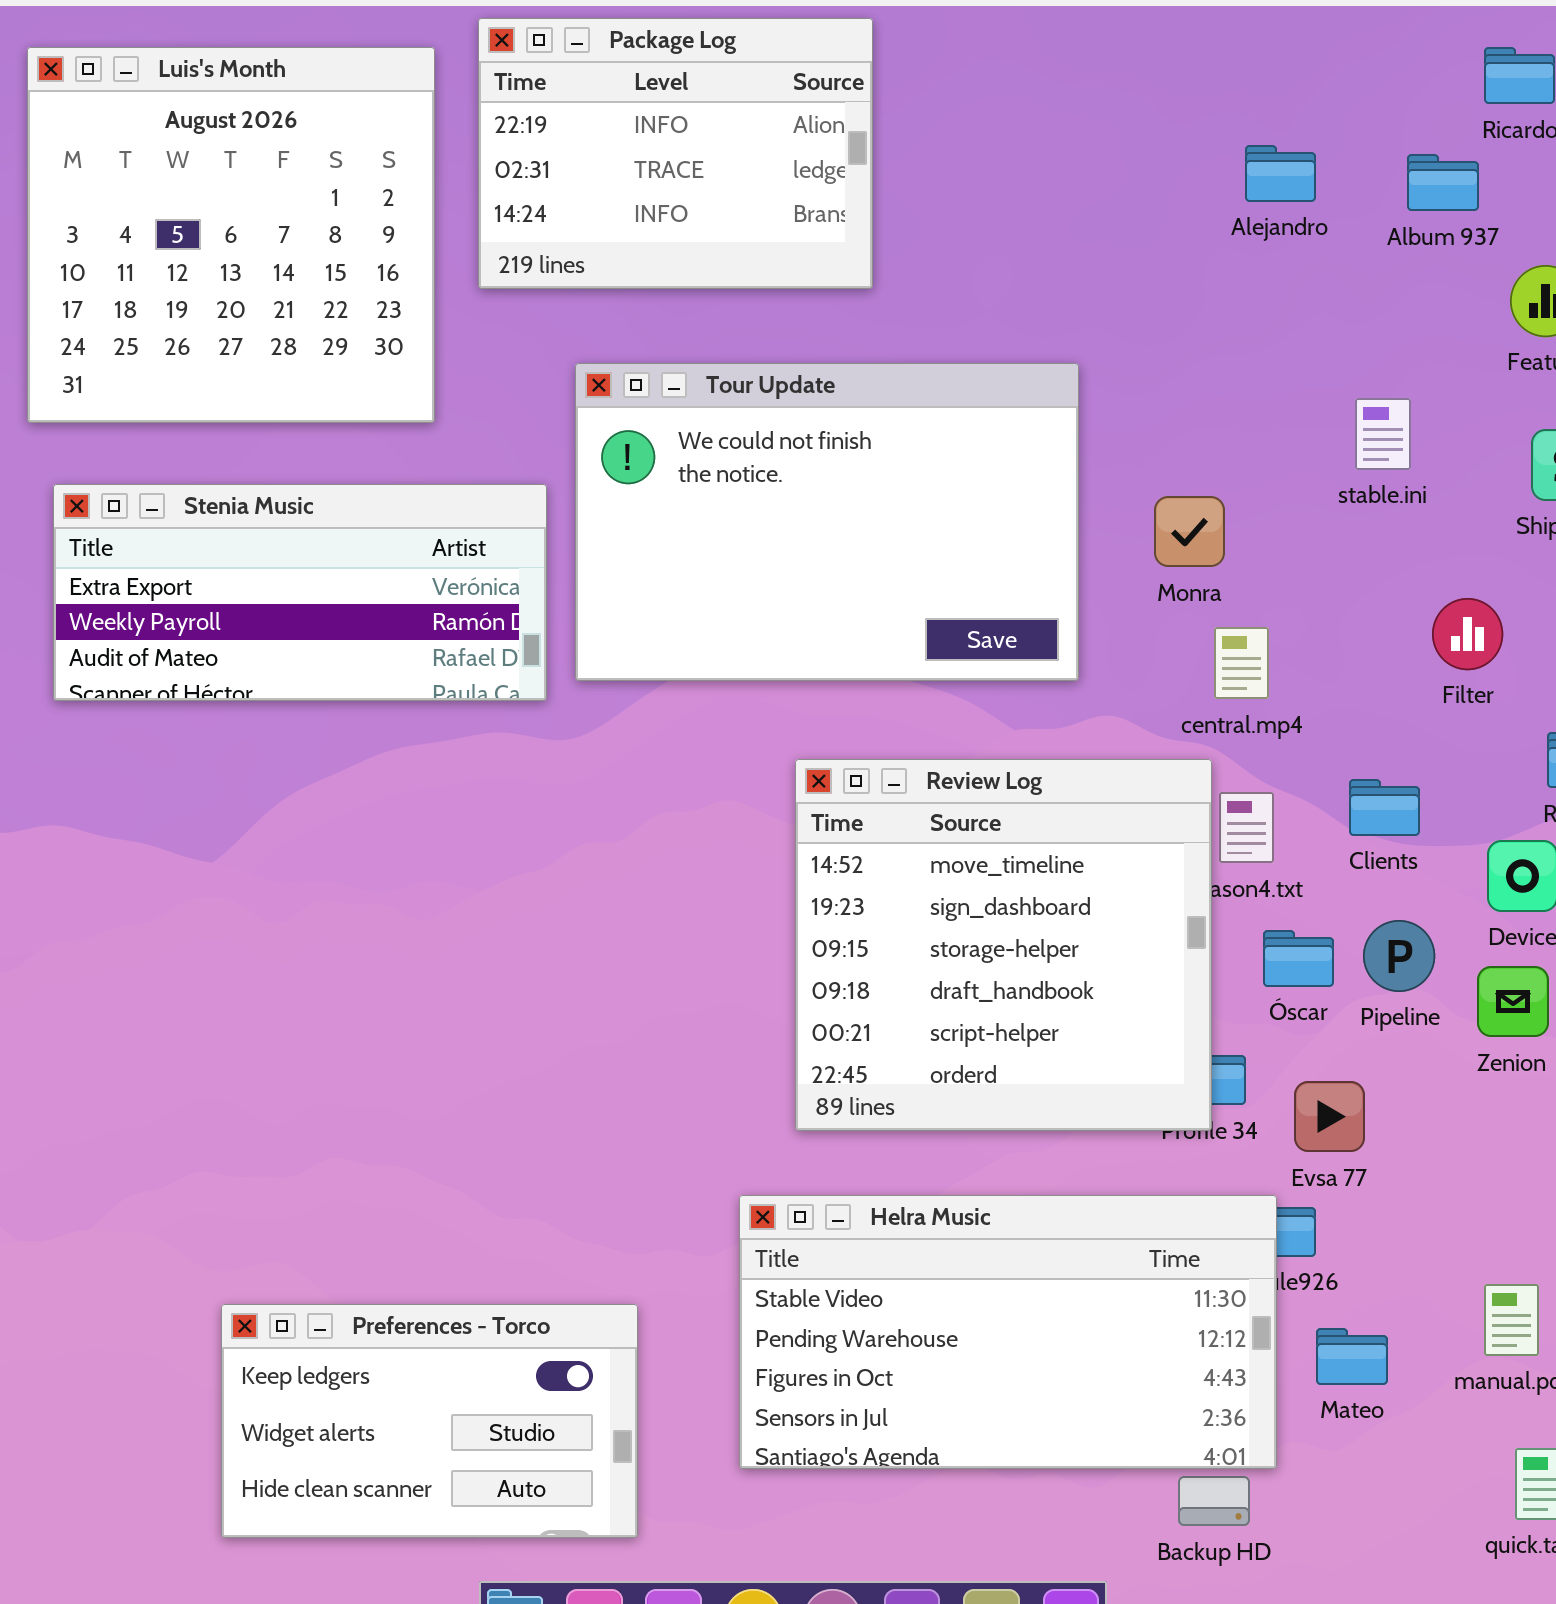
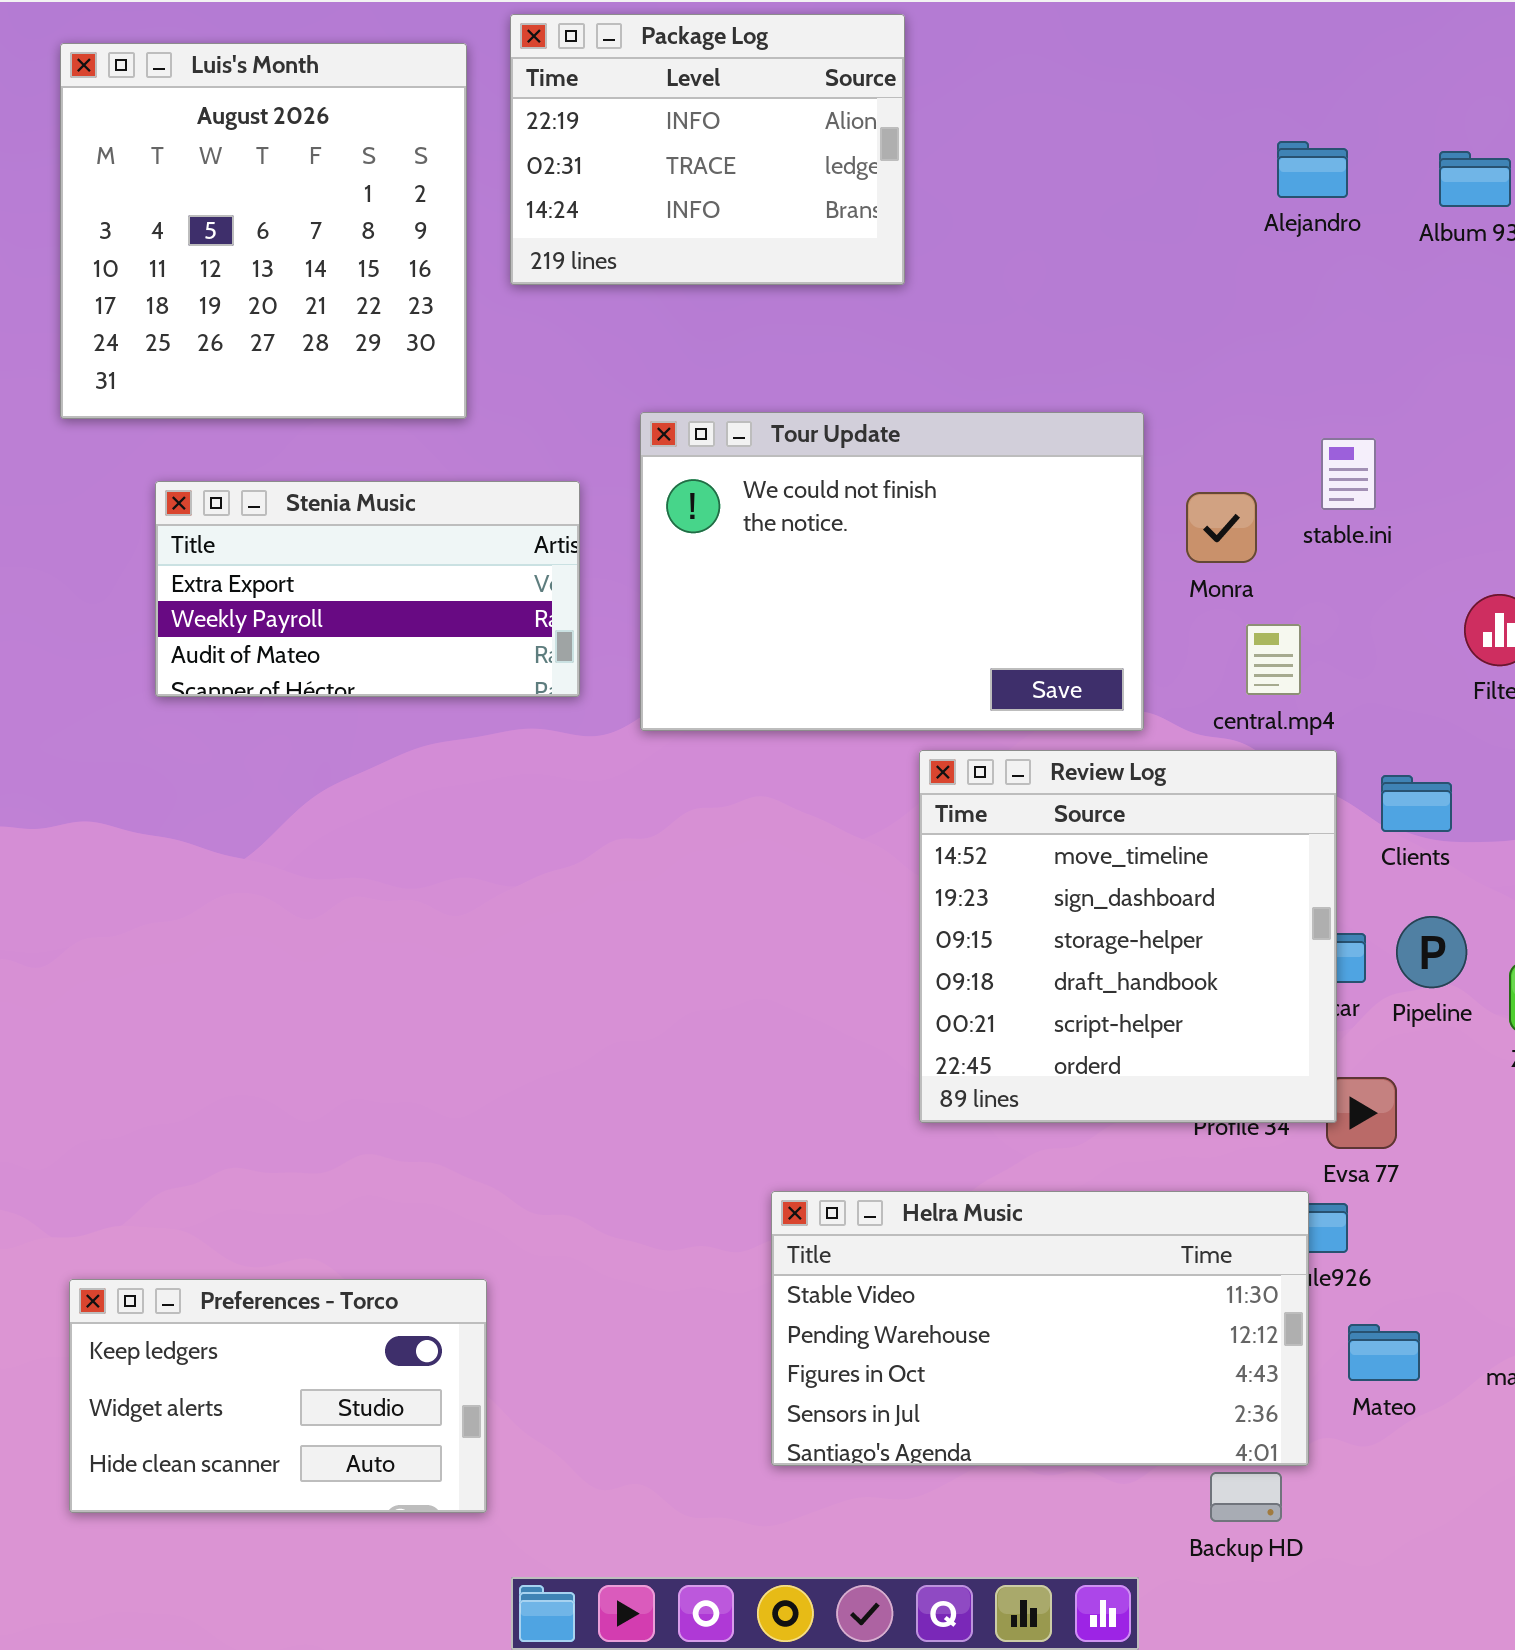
Tour Update: [575,363,1079,681] -> [640,412,1144,731], moved
stable.ini: [1355,398,1411,470] -> [1321,438,1376,510], moved
Stenia Music: [53,484,547,701] -> [155,481,580,697], resized
Review Log: [795,759,1212,1131] -> [919,750,1337,1123], moved
Preferences - Torco: [221,1304,638,1538] -> [69,1279,487,1513], moved

